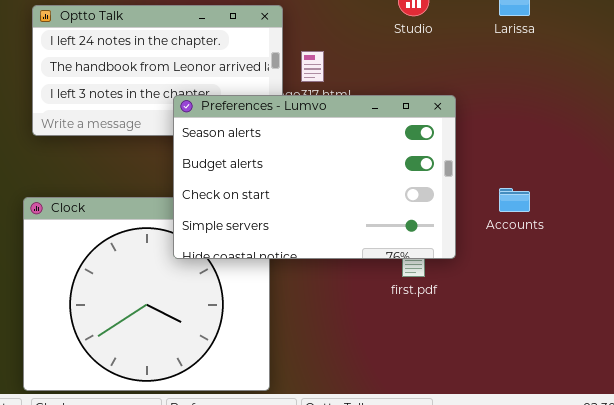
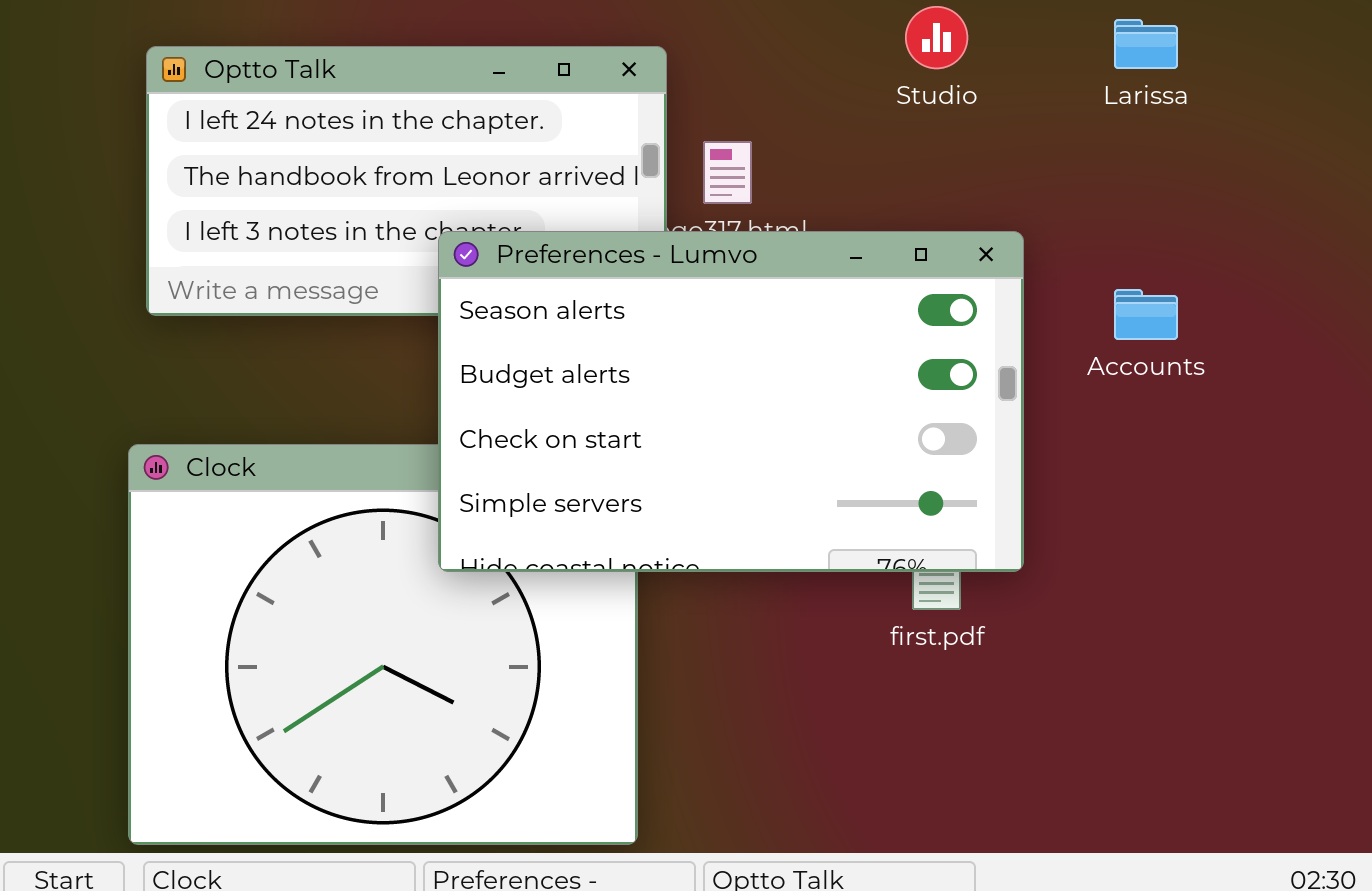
Accounts: [499,188,530,212] -> [1114,289,1178,340], moved

